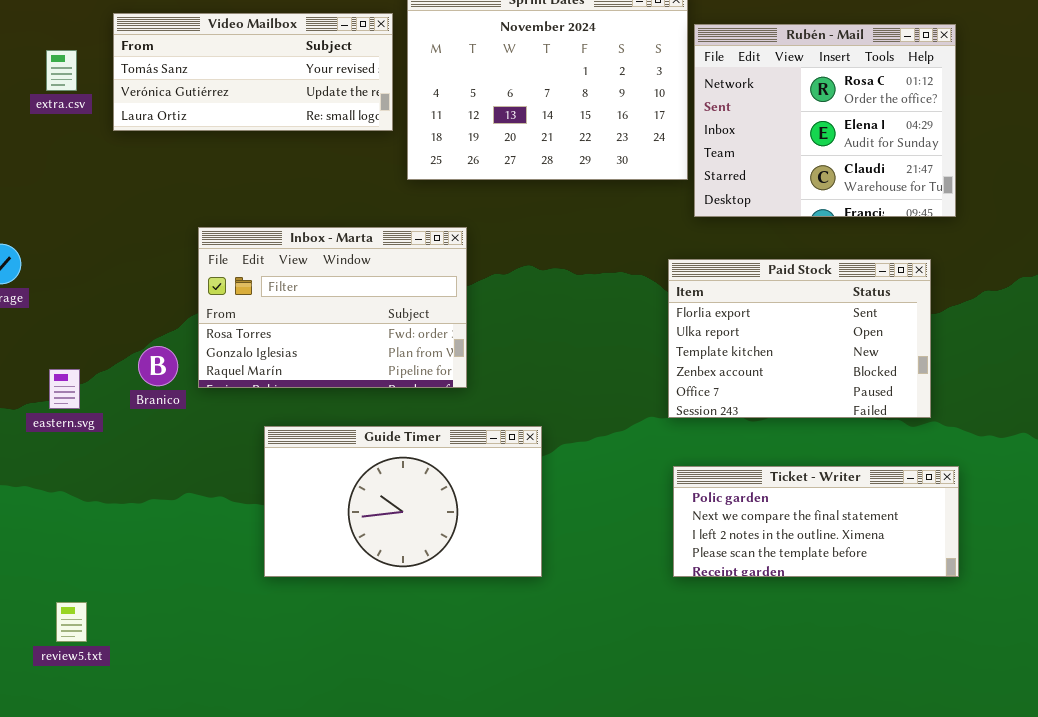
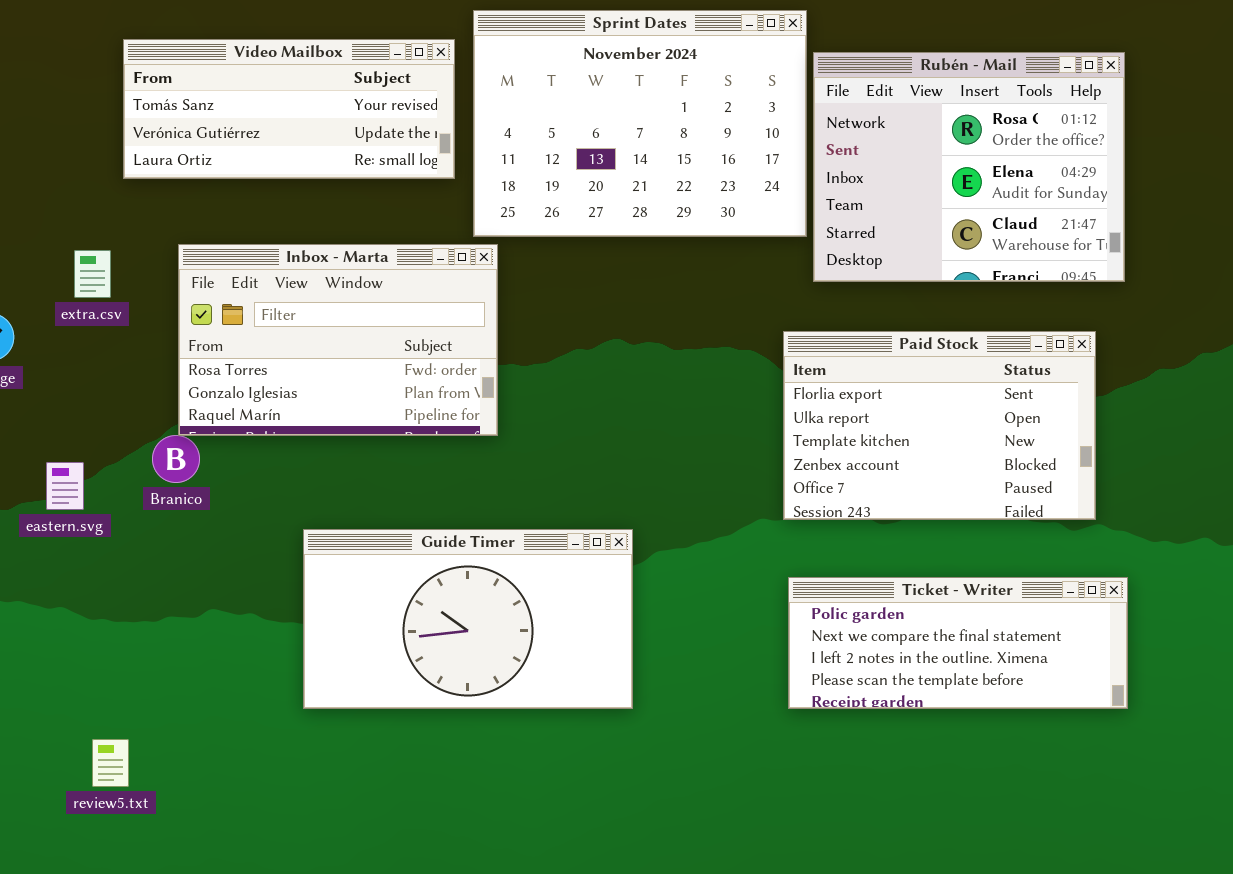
extra.csv: [46,50,77,91] -> [74,250,111,298], moved
Inbox - Marta: [198,227,467,388] -> [178,244,498,436], moved
review5.txt: [56,602,87,642] -> [92,739,129,787], moved

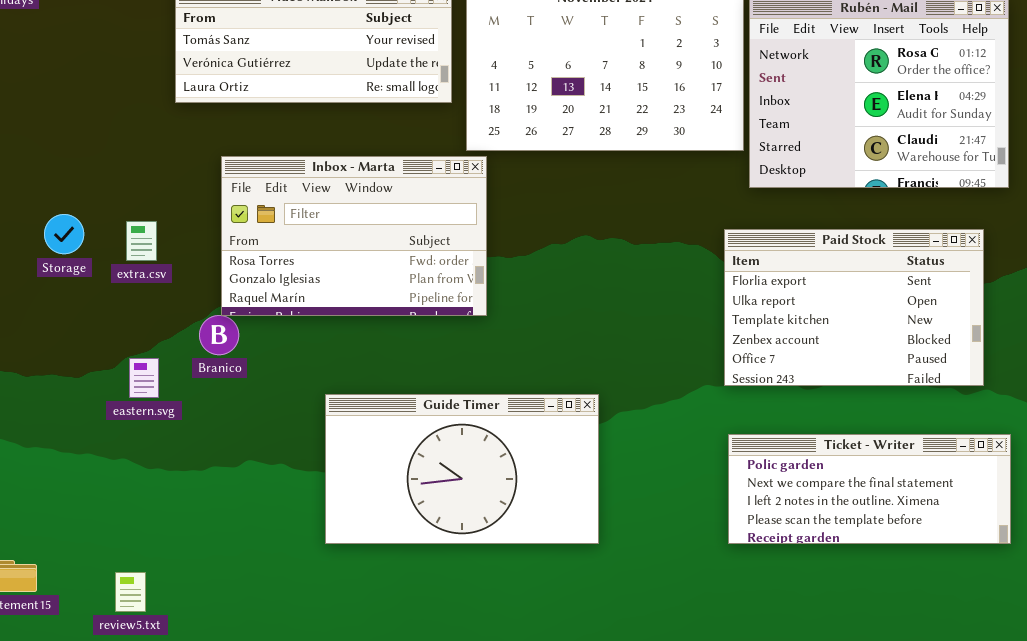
extra.csv: [74,250,111,298] -> [126,221,157,261], moved
eastern.svg: [46,462,84,510] -> [129,358,159,398], moved
review5.txt: [92,739,129,787] -> [115,572,146,612], moved

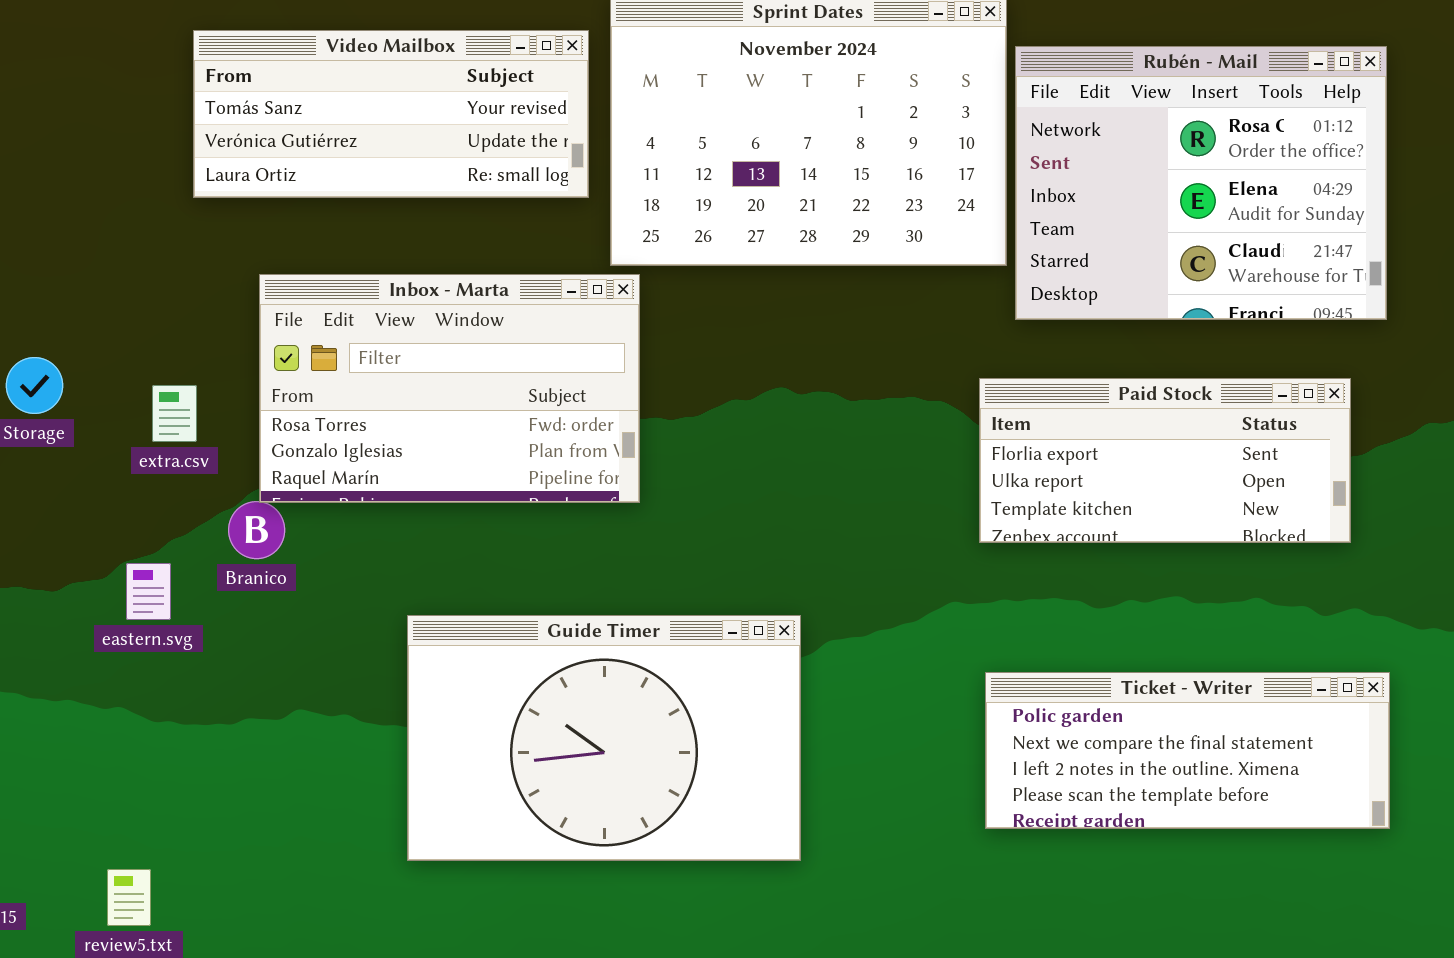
extra.csv: [126,221,157,261] -> [152,385,197,442], moved
Paid Stock: [724,229,984,386] -> [979,378,1351,543], resized
Guide Timer: [325,394,599,544] -> [407,615,801,861], resized

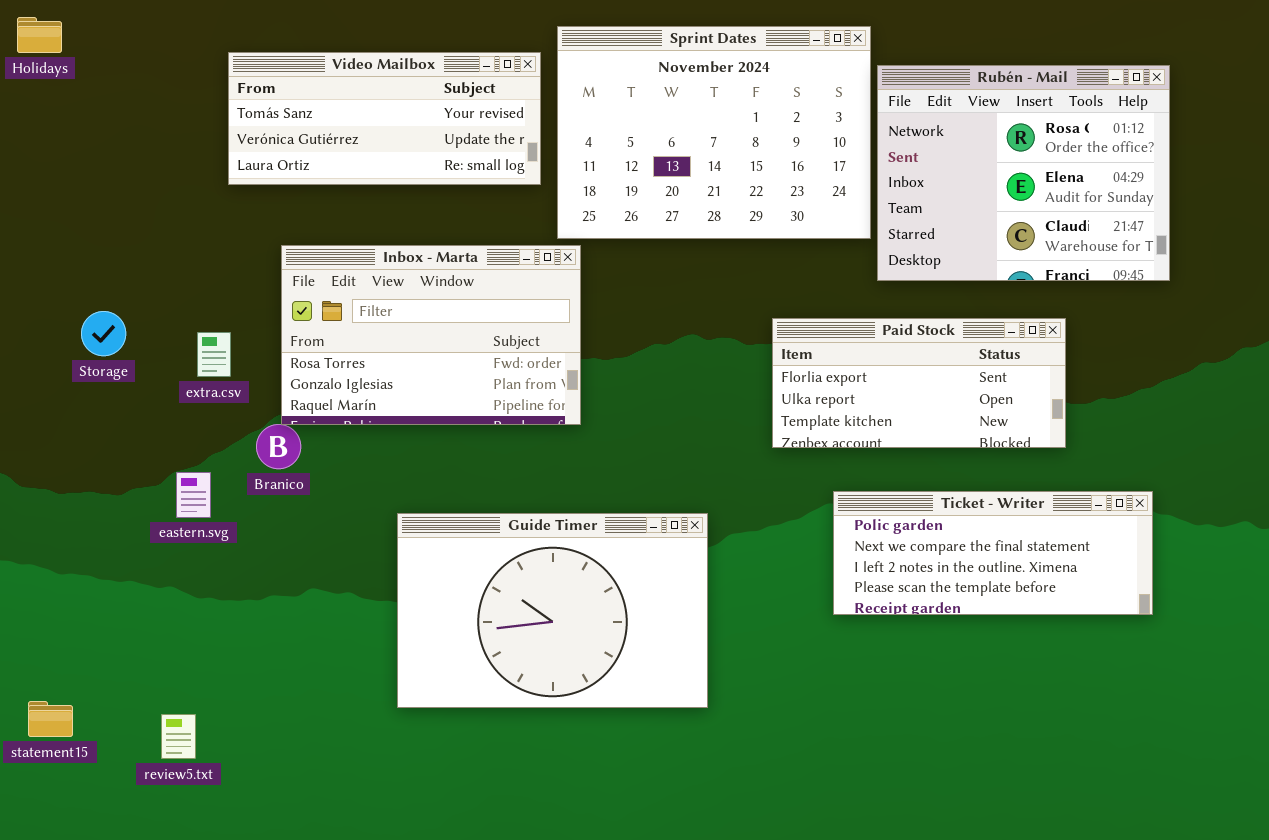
Paid Stock: [979,378,1351,543] -> [772,318,1066,448], moved
Ticket - Writer: [985,672,1390,829] -> [833,491,1153,615], moved

